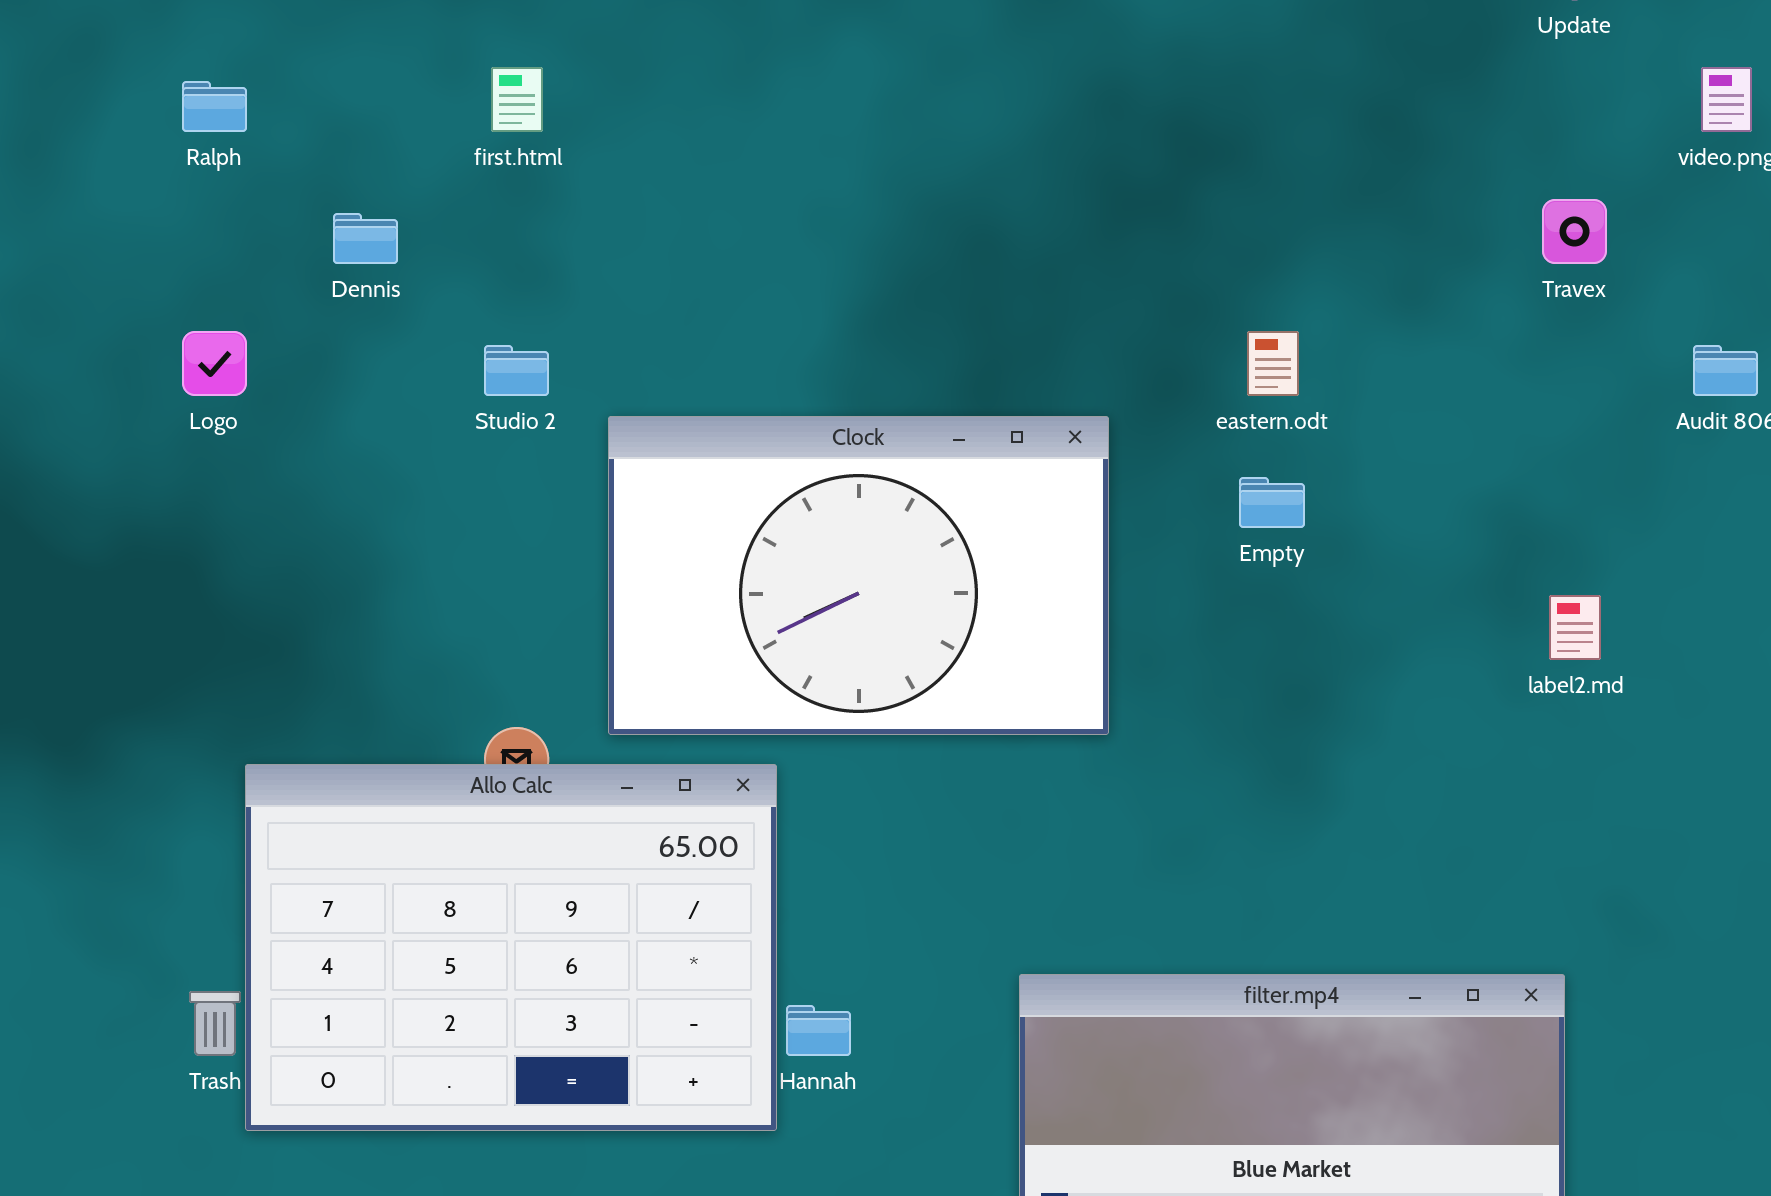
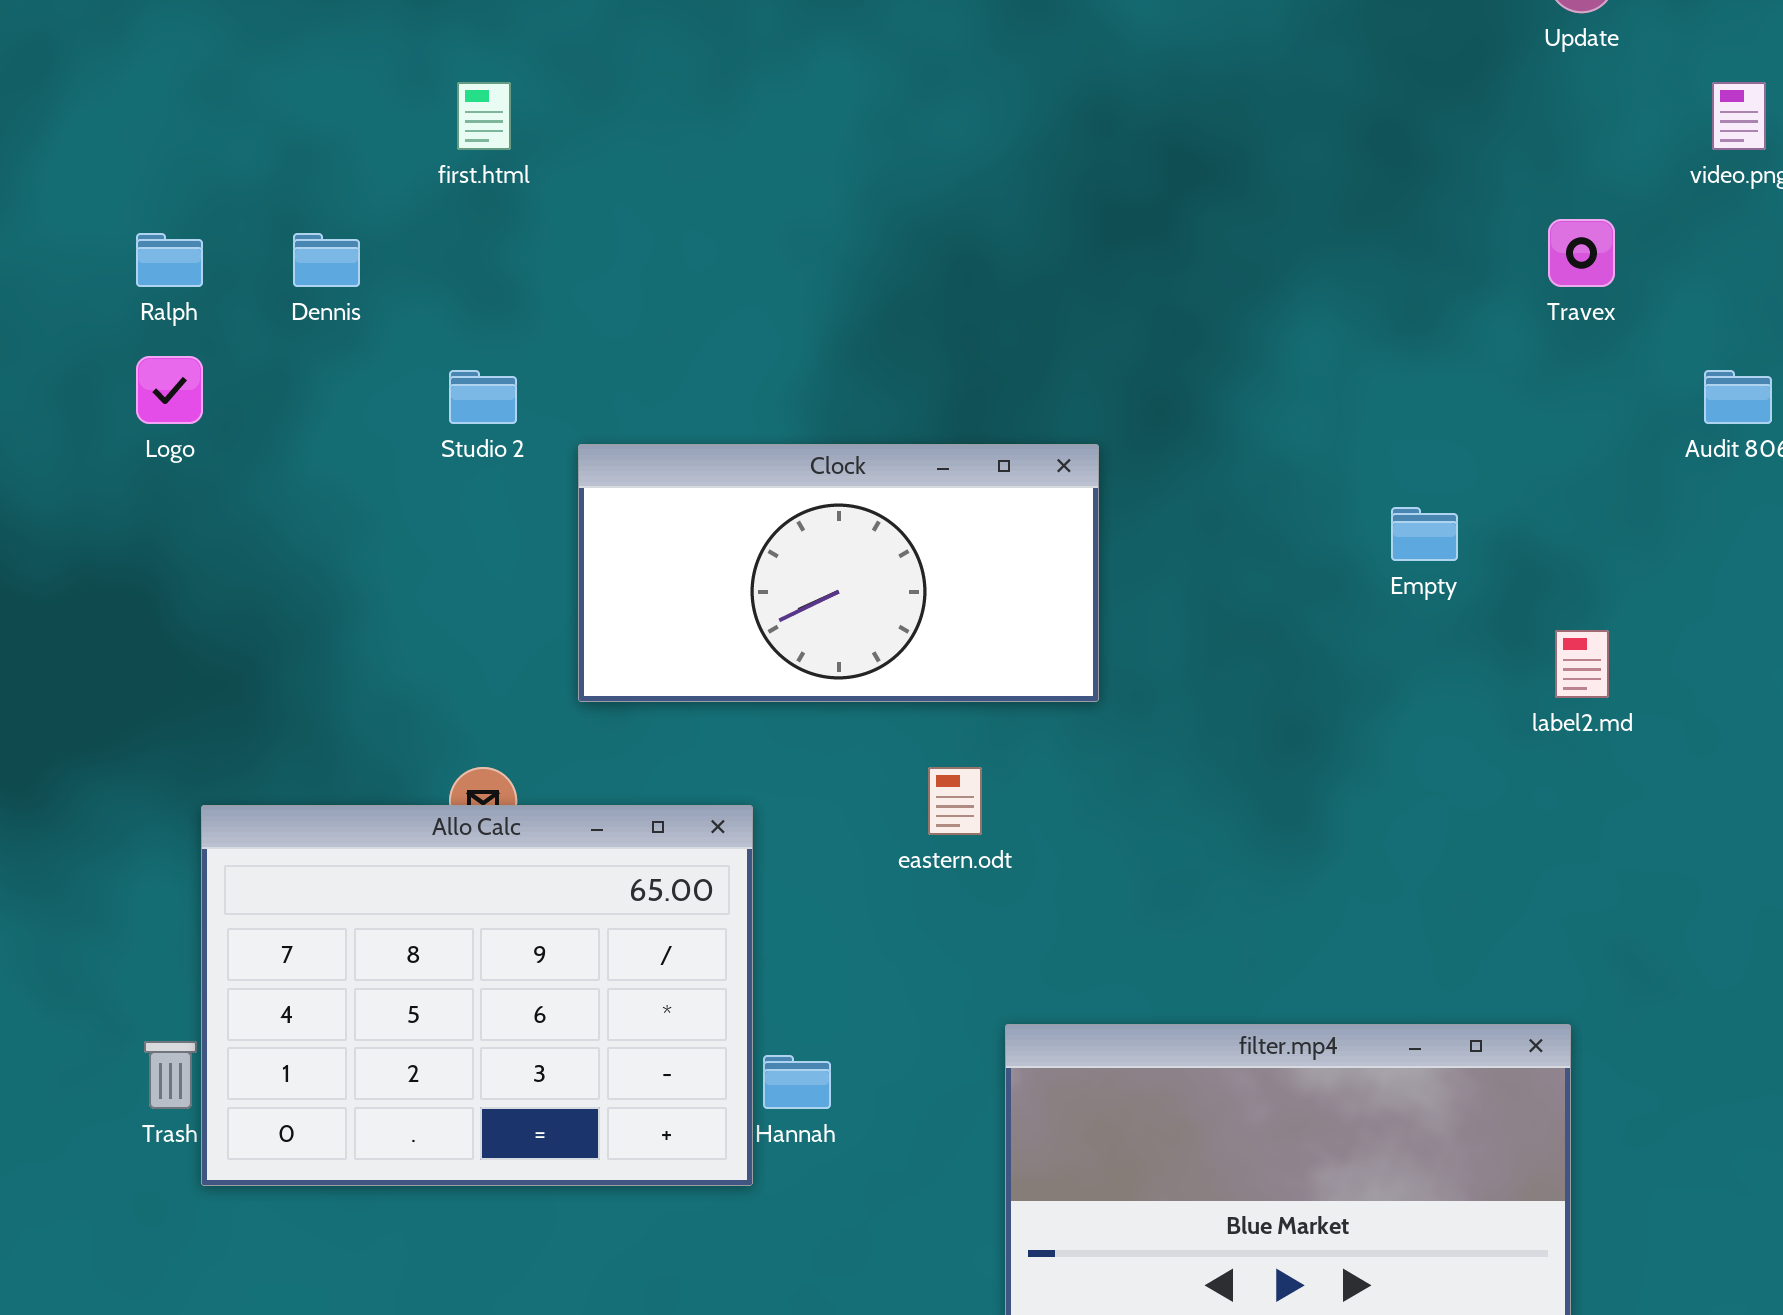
Ralph: [182,81,247,132] -> [136,233,203,287], moved
eastern.odt: [1247,331,1299,396] -> [928,767,982,835], moved
Clock: [608,416,1109,735] -> [578,444,1099,702], resized
Empty: [1239,477,1305,528] -> [1391,507,1458,561], moved

